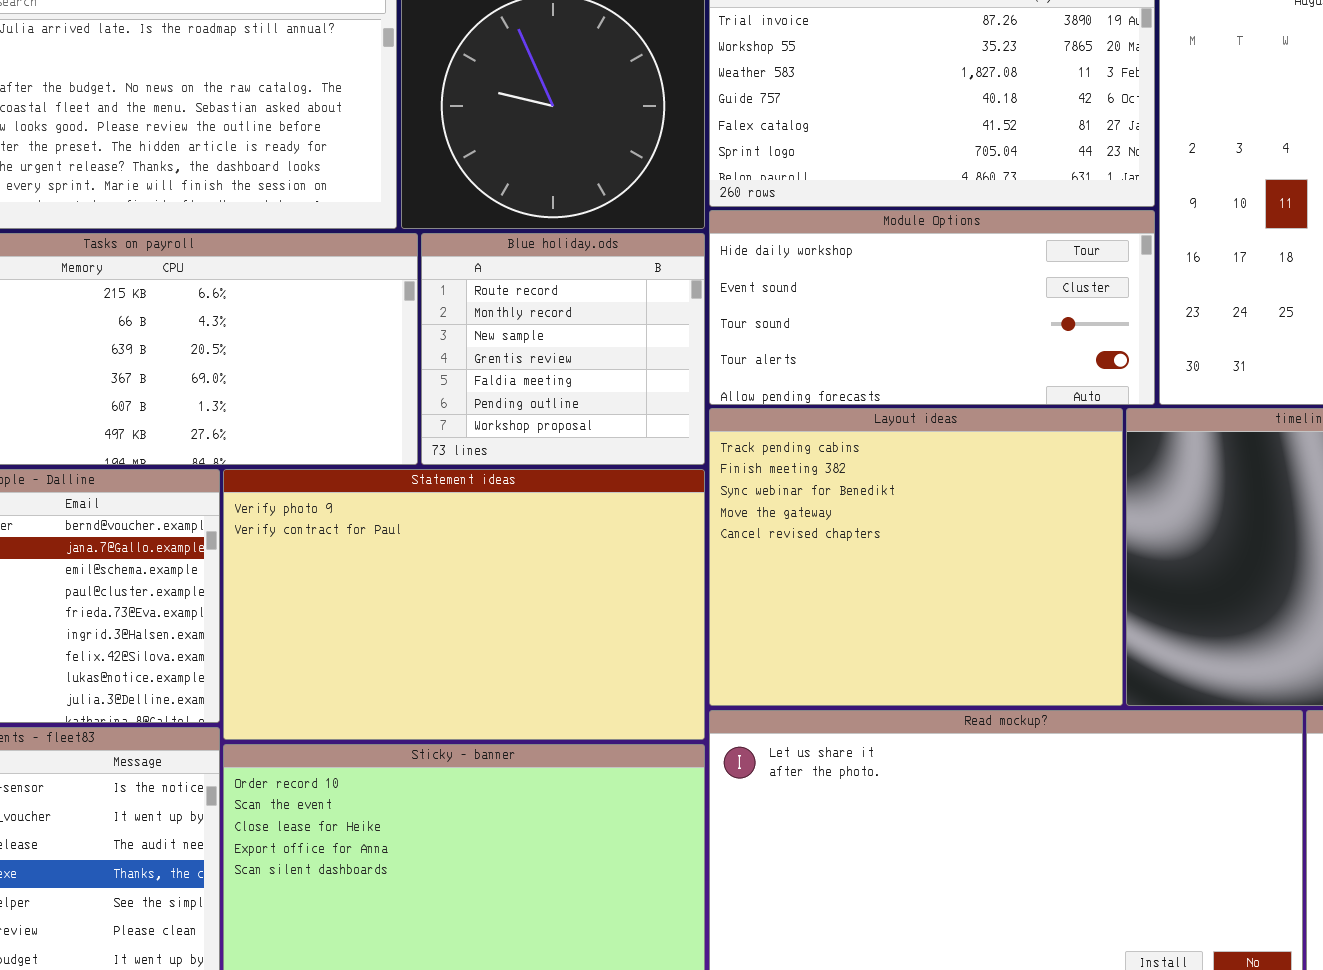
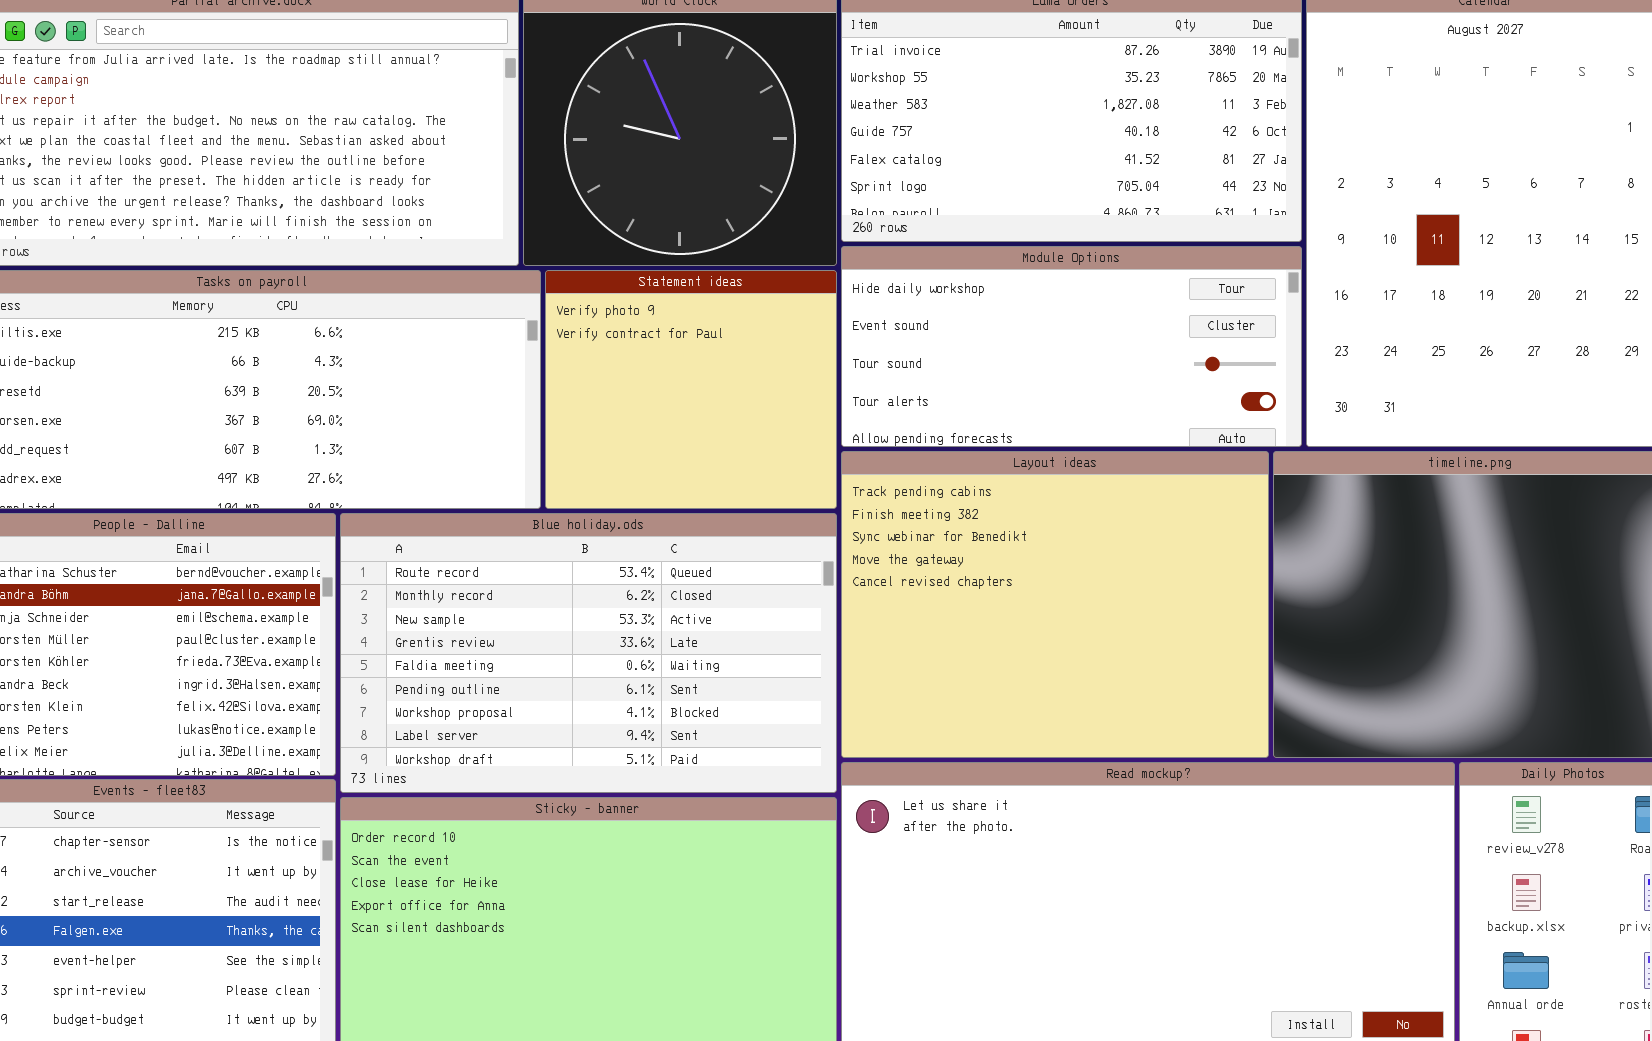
Blue holiday.ods: [421,233,705,465] -> [340,513,837,793], moved, resized
Statement ideas: [223,469,705,740] -> [545,270,837,509], moved, resized

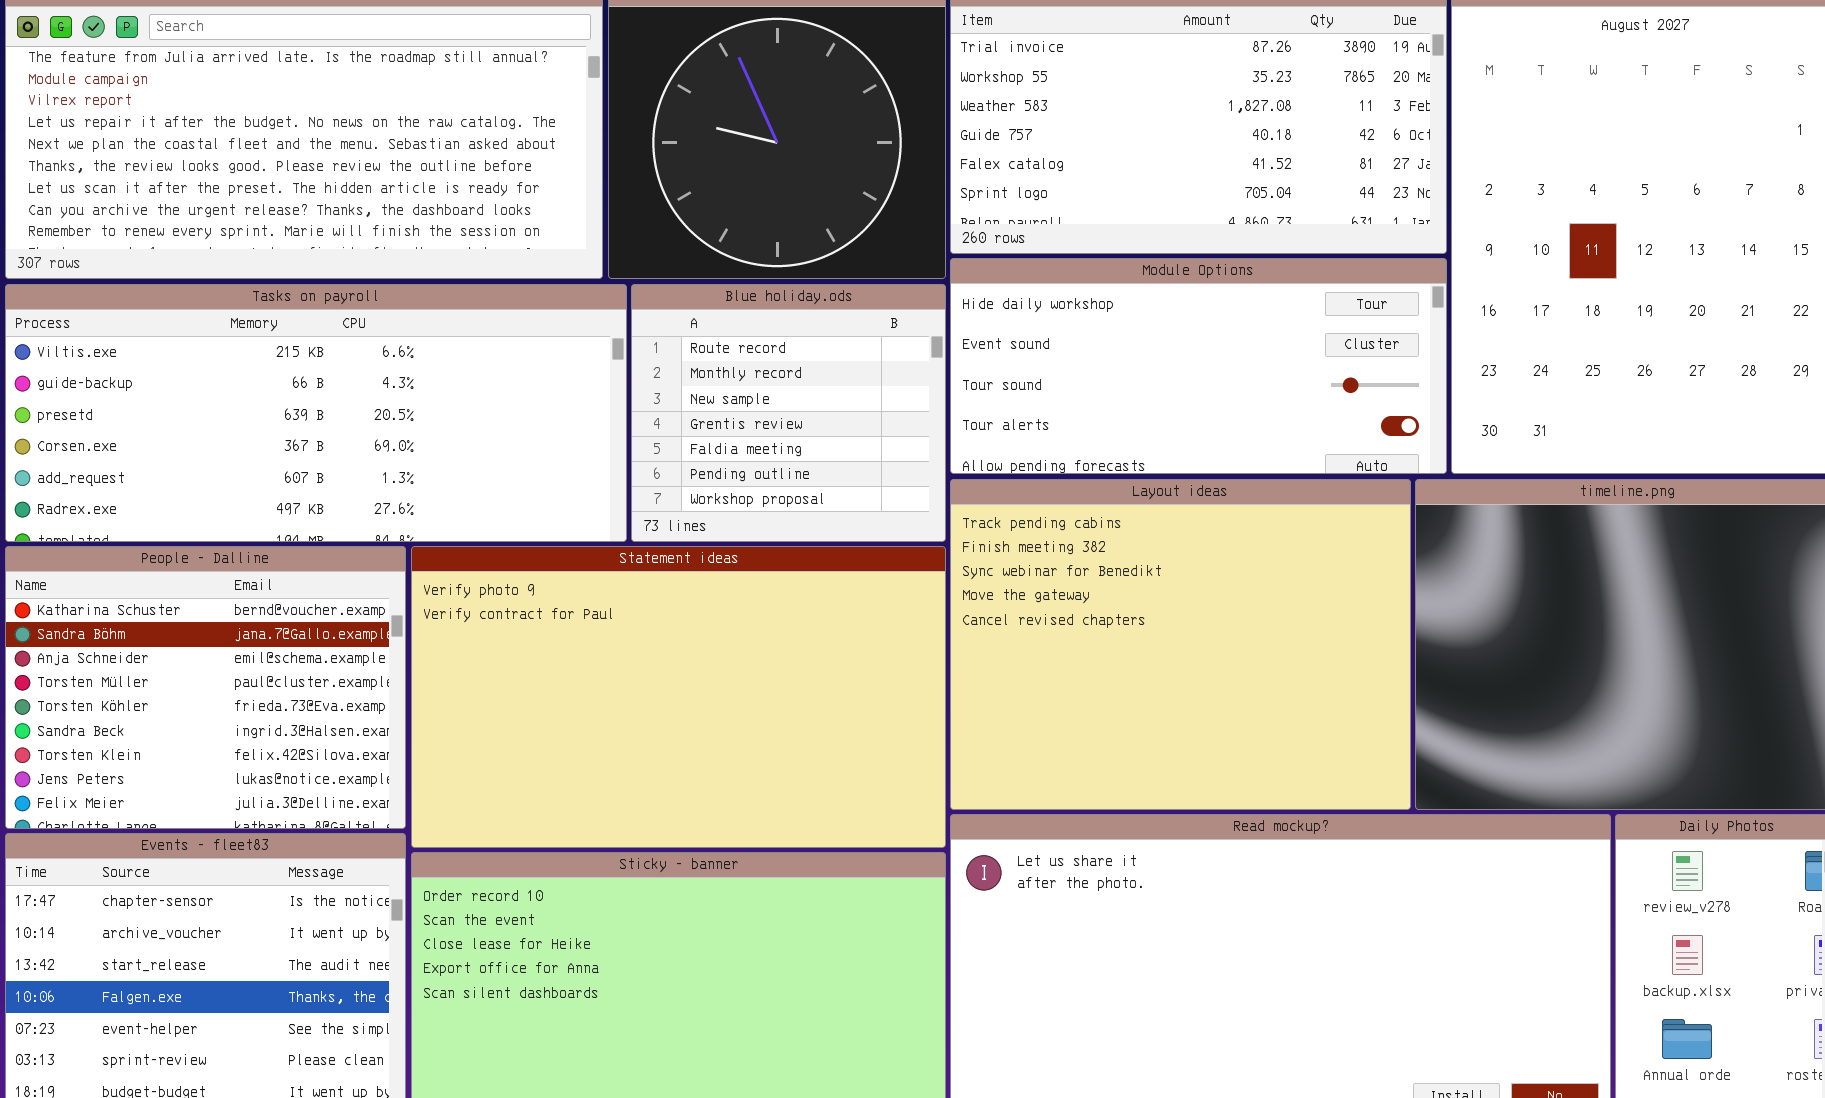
Statement ideas: [545,270,837,509] -> [411,546,946,848], moved, resized
Blue holiday.ods: [340,513,837,793] -> [631,284,946,542], moved, resized

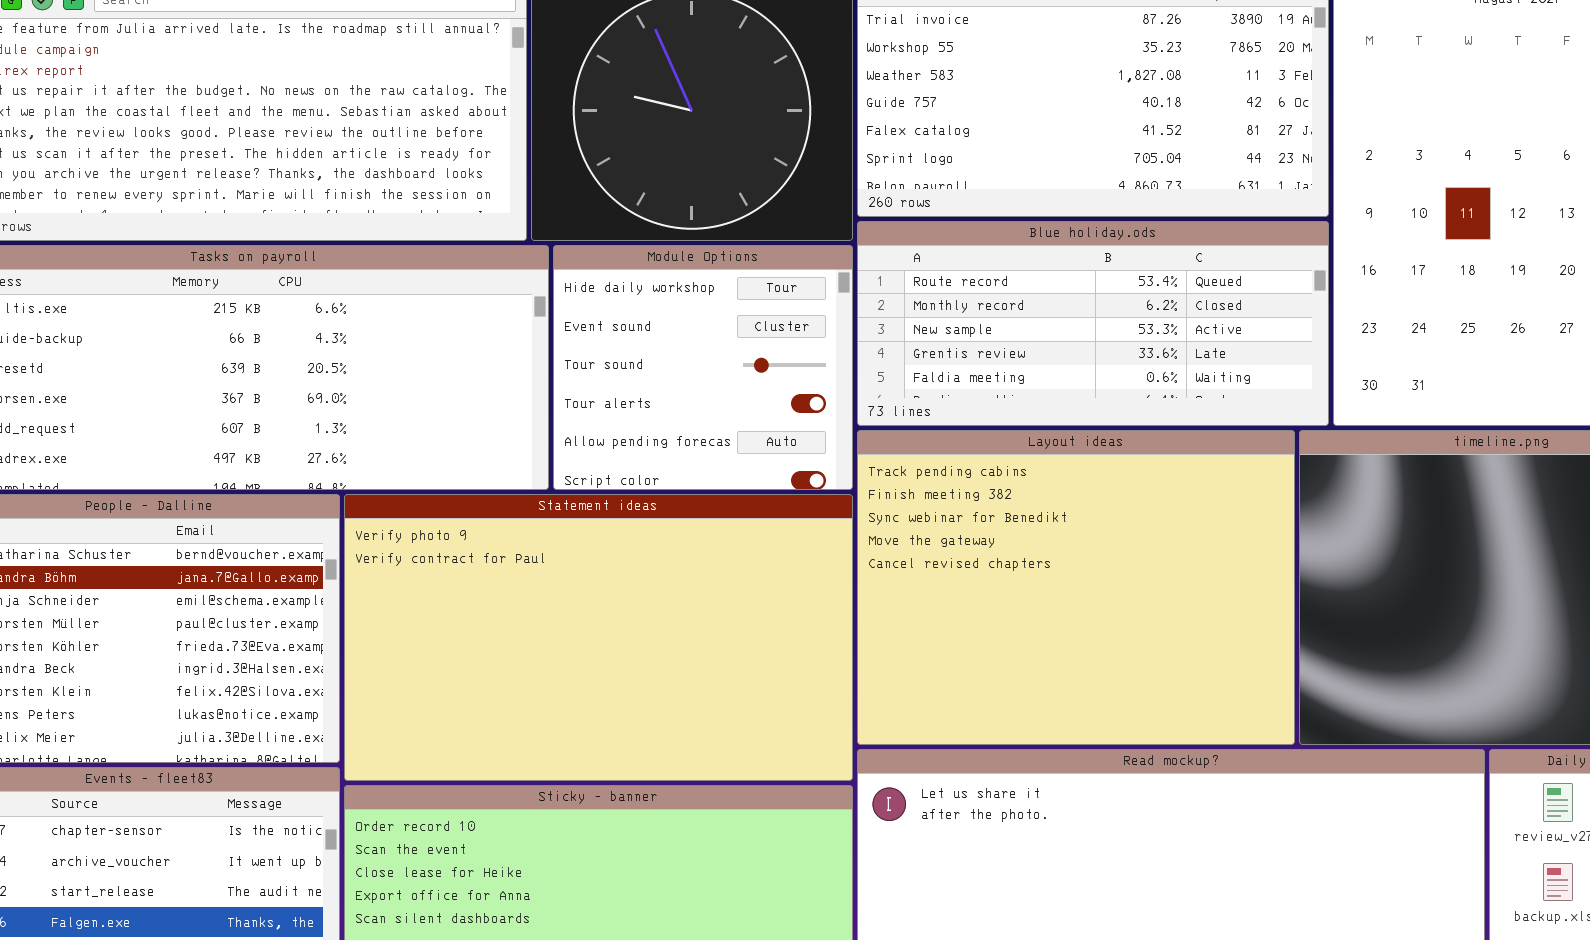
Module Options: [950,258,1447,474] -> [553,245,853,490], moved, resized
Blue holiday.ods: [631,284,946,542] -> [857,221,1329,426], moved, resized

